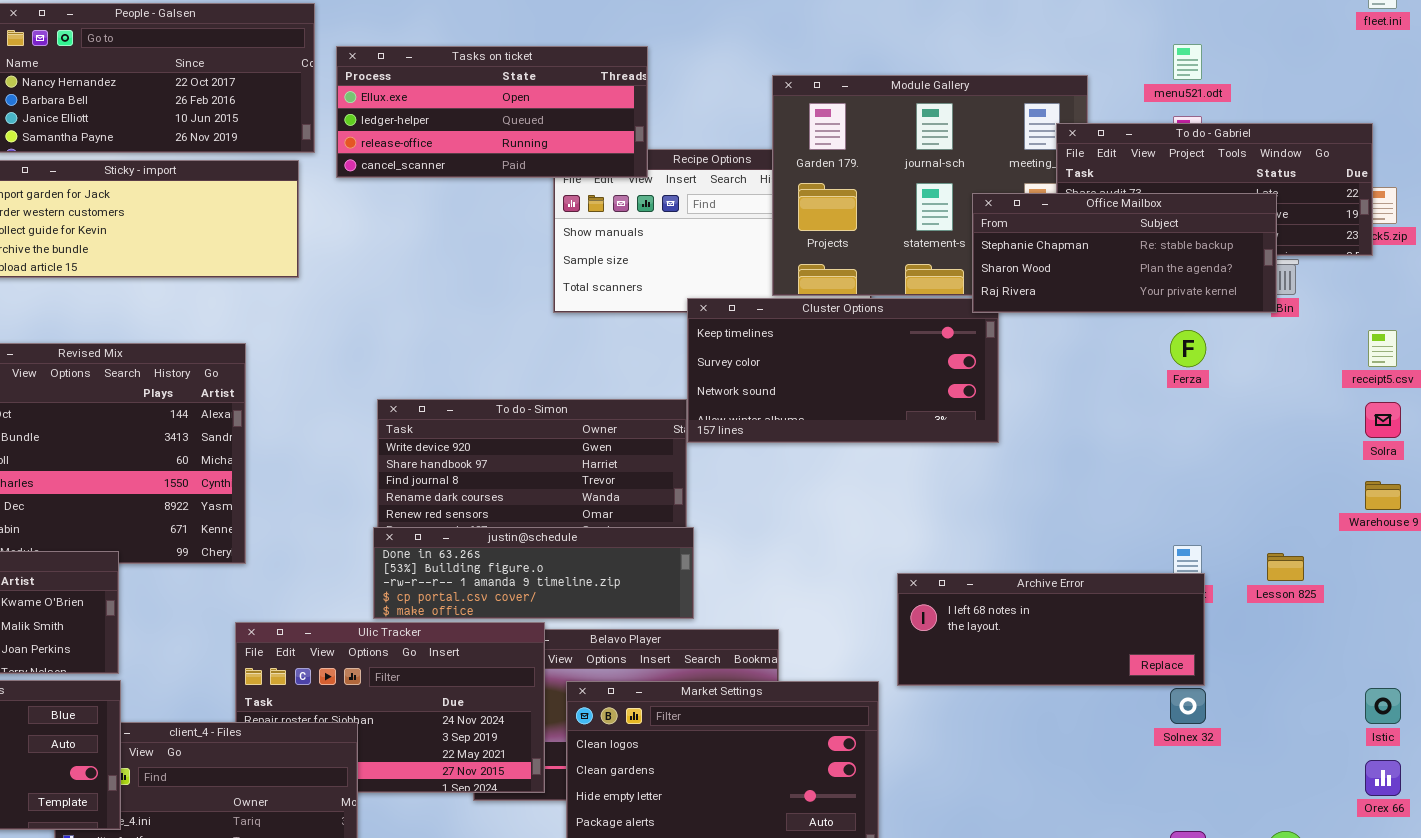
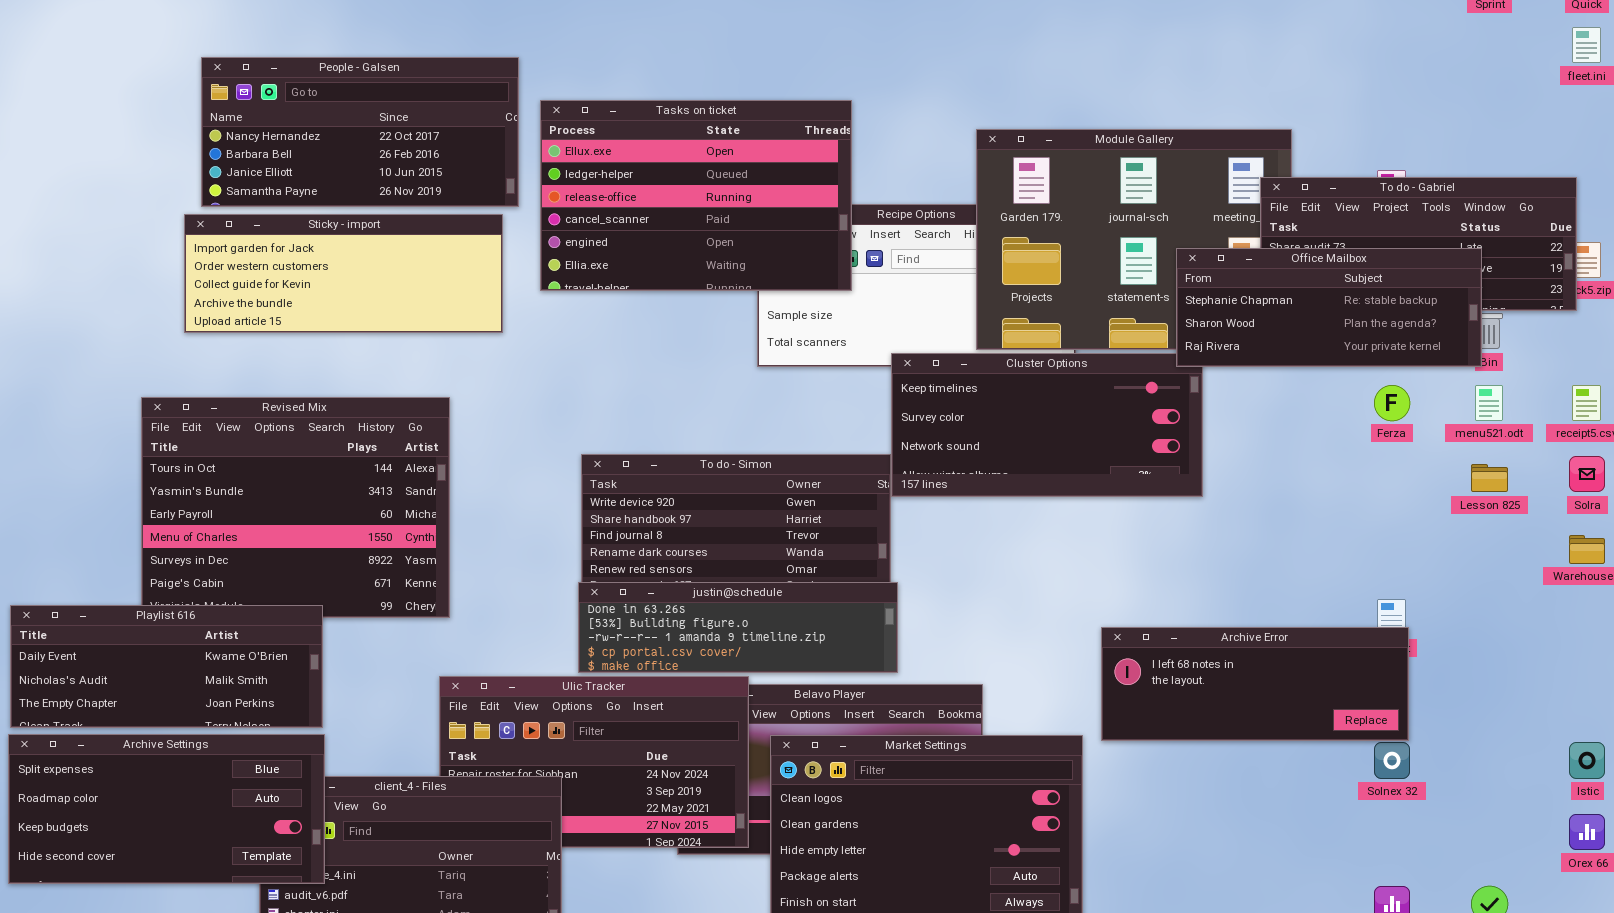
menu521.odt: [1173,44,1202,80] -> [1475,385,1503,421], moved
Tasks on ticket: [336,46,648,178] -> [540,100,852,291], resized
Lesson 825: [1267,553,1304,581] -> [1471,464,1508,492], moved

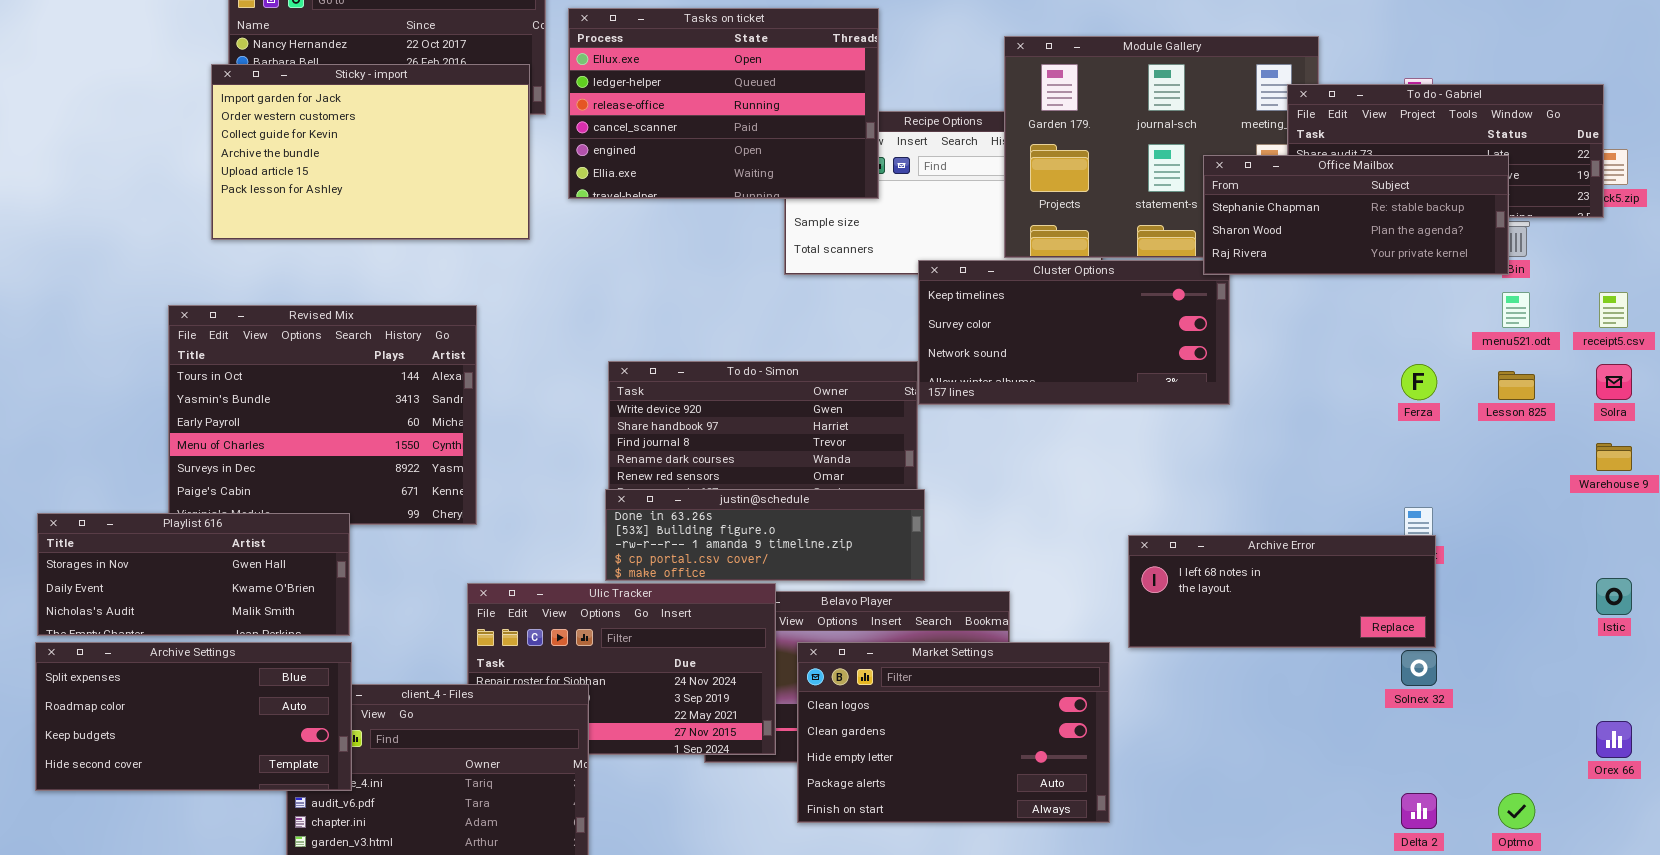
Sticky - import: [184,214,503,333] -> [211,64,530,240], resized
Ferza: [1374,385,1410,421] -> [1401,364,1437,400], moved
Playlist 616: [10,605,323,728] -> [37,513,350,636], scrolled up 1 row
Istic: [1569,742,1605,779] -> [1596,578,1632,615], moved

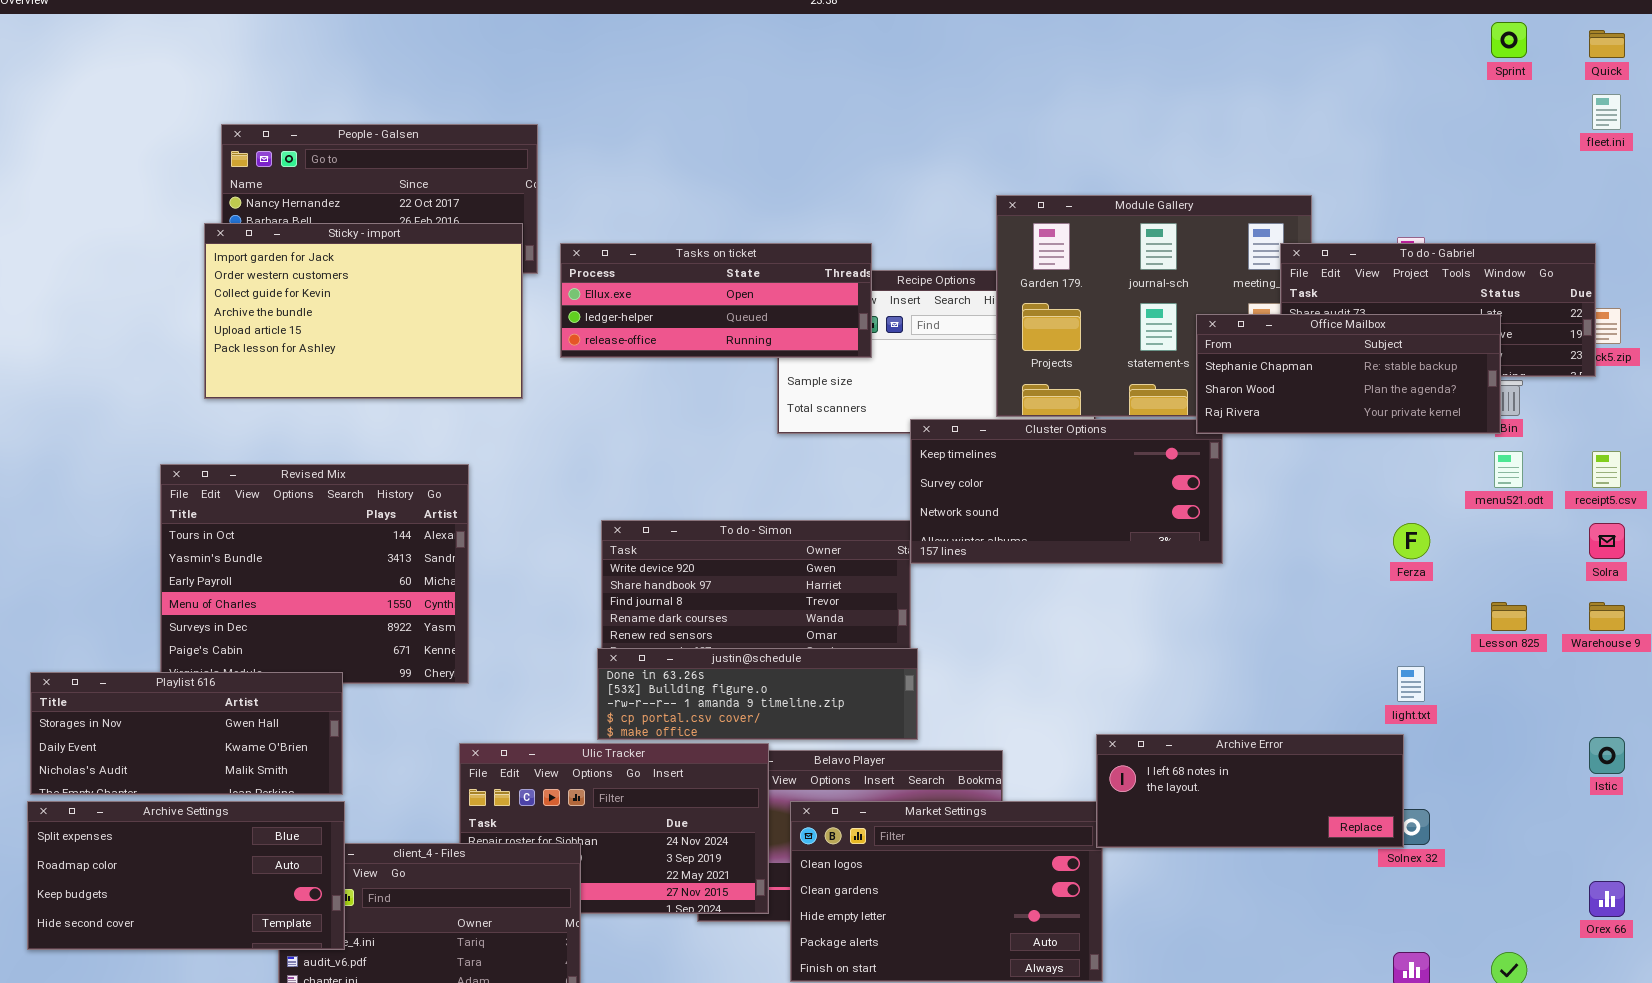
Tasks on ticket: [568,8,879,199] -> [560,243,872,358], resized
Lesson 825: [1498,371,1535,400] -> [1491,602,1527,631], moved
Archive Error: [1128,535,1436,648] -> [1096,734,1404,848], moved

